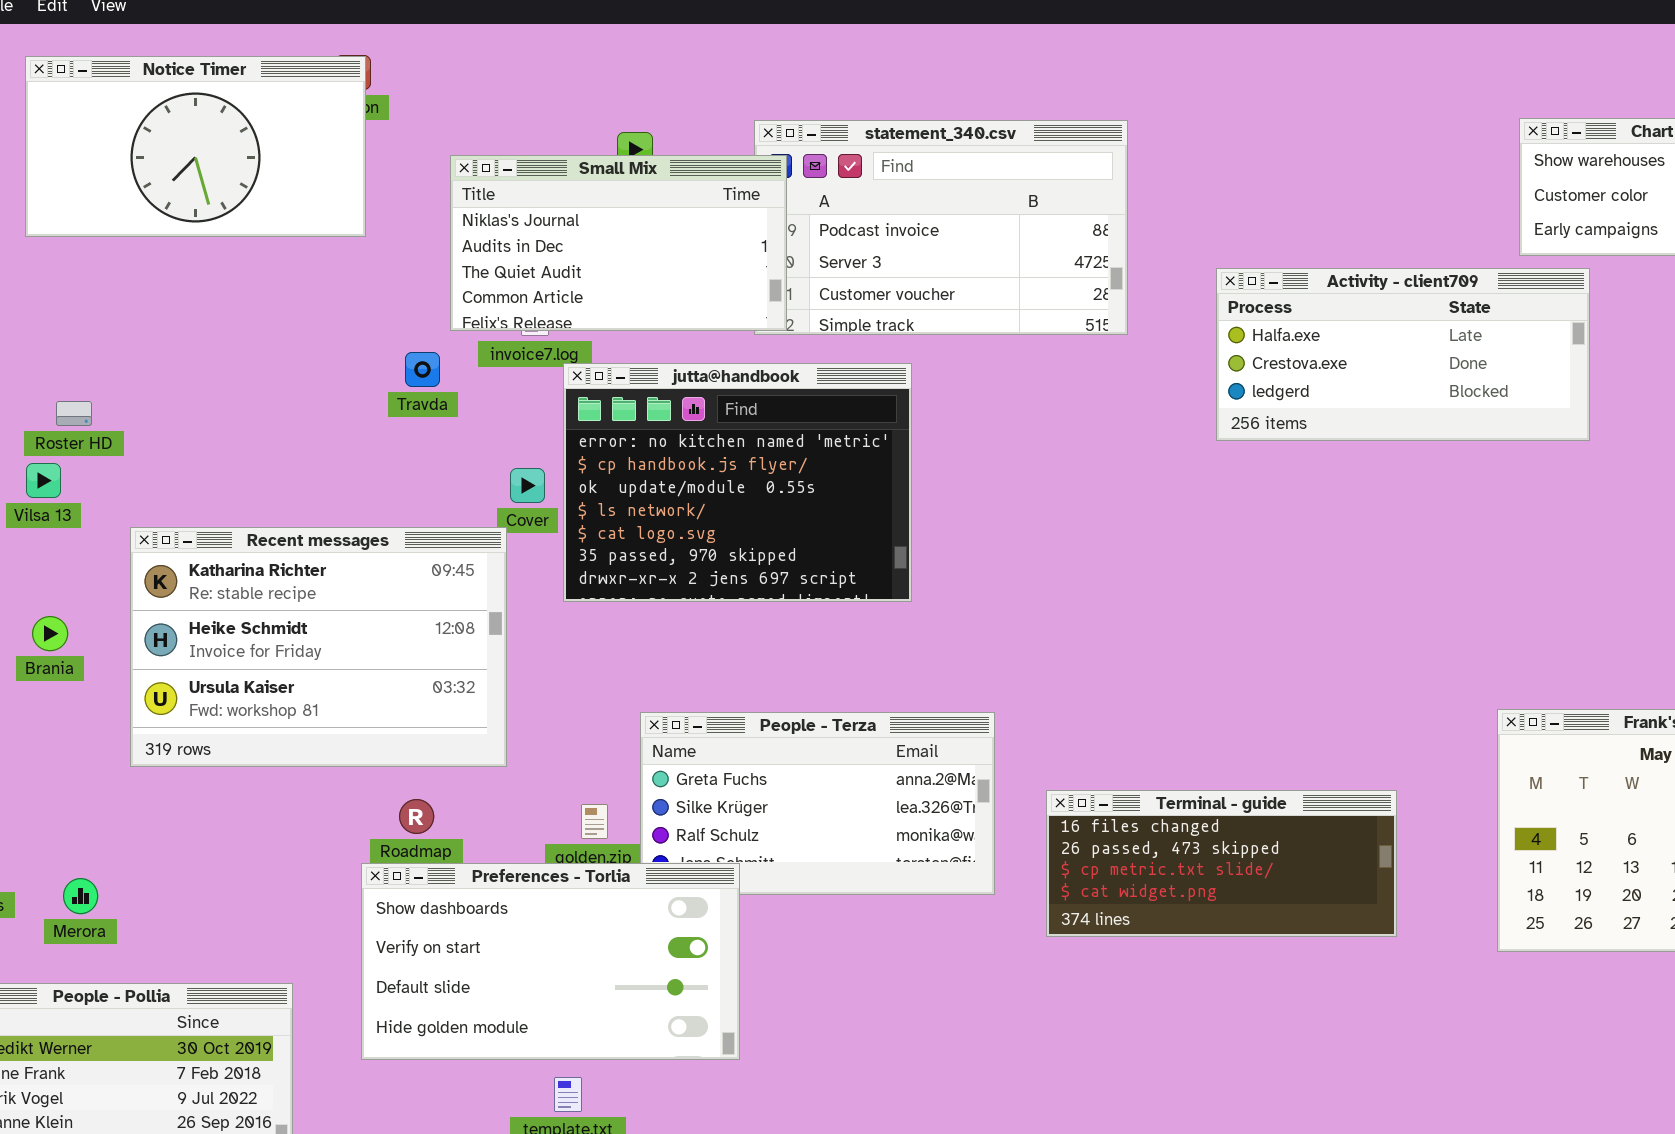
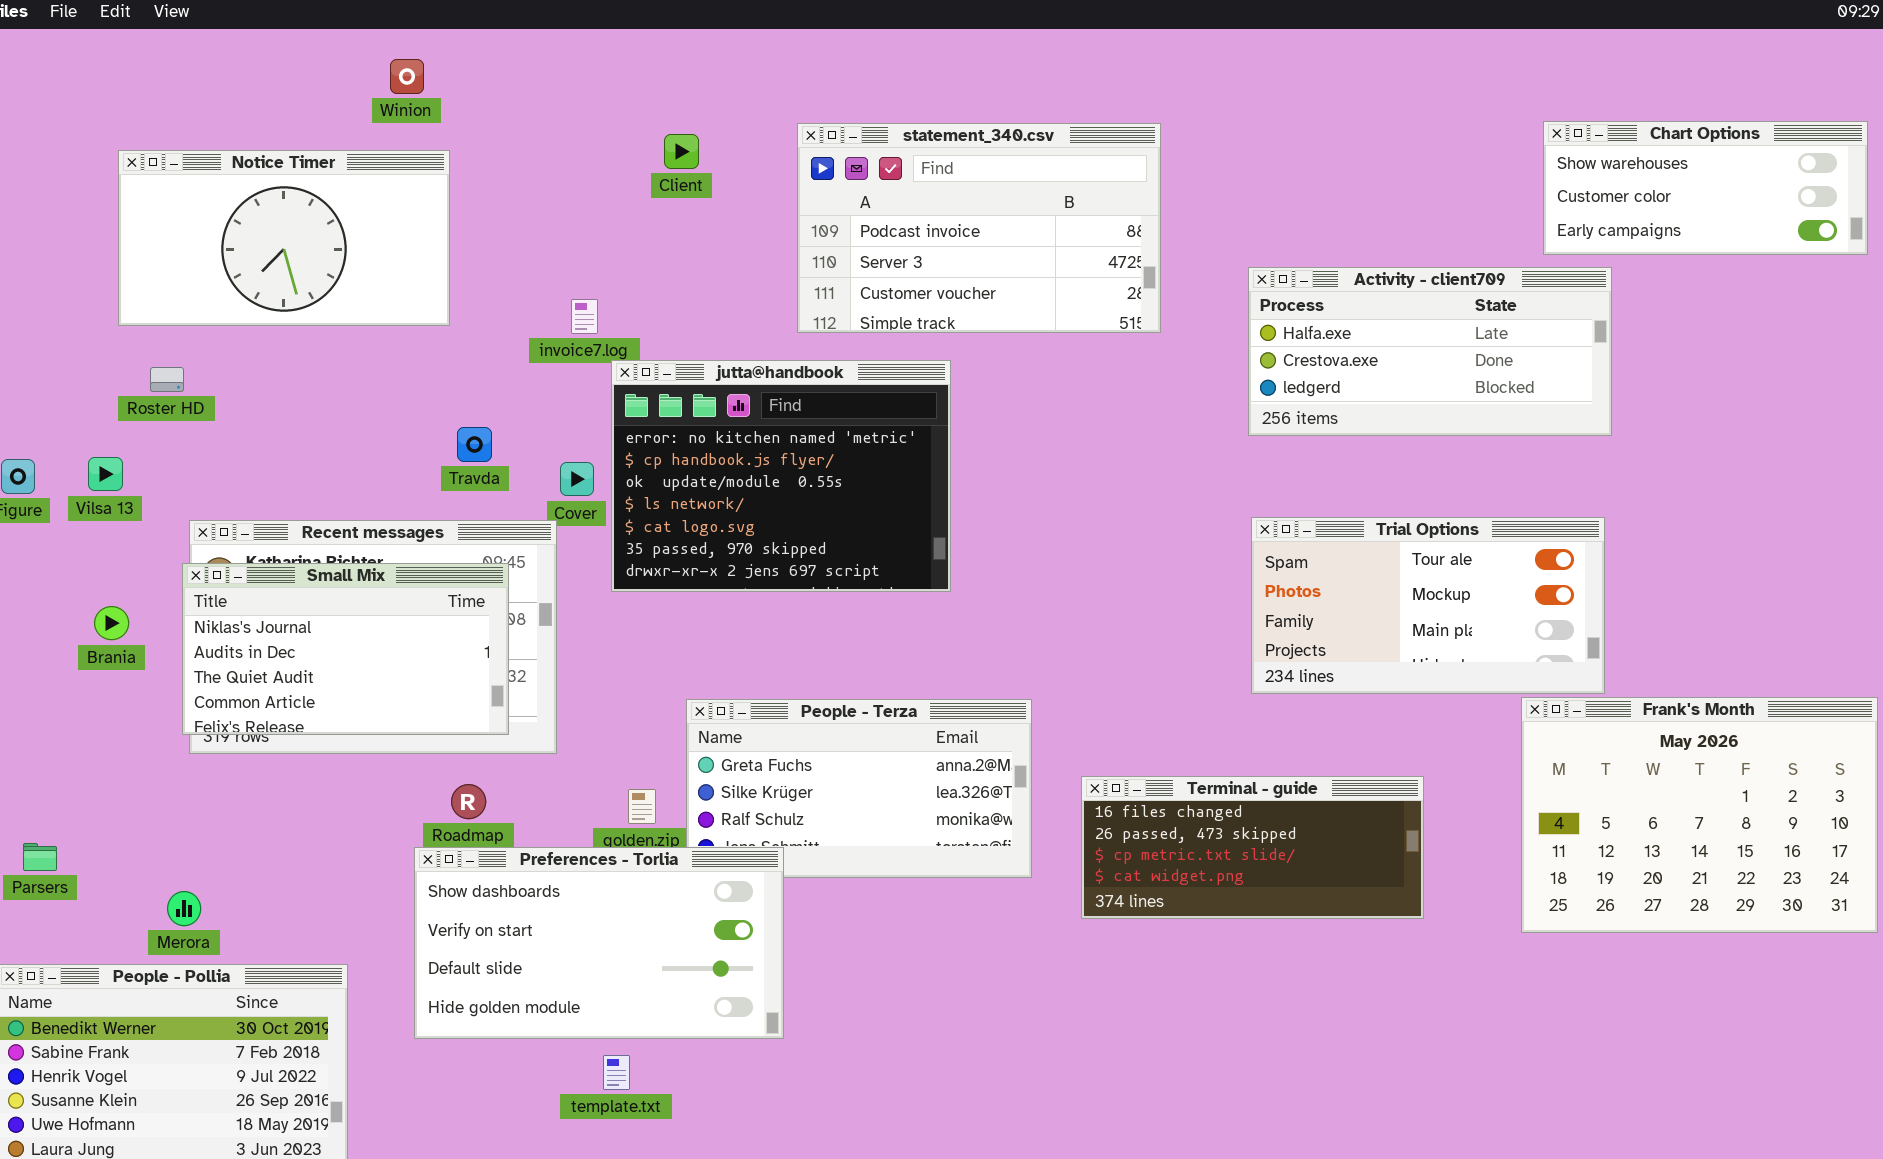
Notice Timer: [25,56,366,237] -> [118,150,450,326], moved
Small Mix: [450,155,787,331] -> [182,563,509,735], moved
Travda: [405,352,440,387] -> [457,427,492,462], moved
Roster HD: [56,401,92,426] -> [150,367,184,392], moved
Trial Options: none -> [1251,517,1605,694], opened
Merora: [63,878,98,914] -> [167,891,201,926], moved

